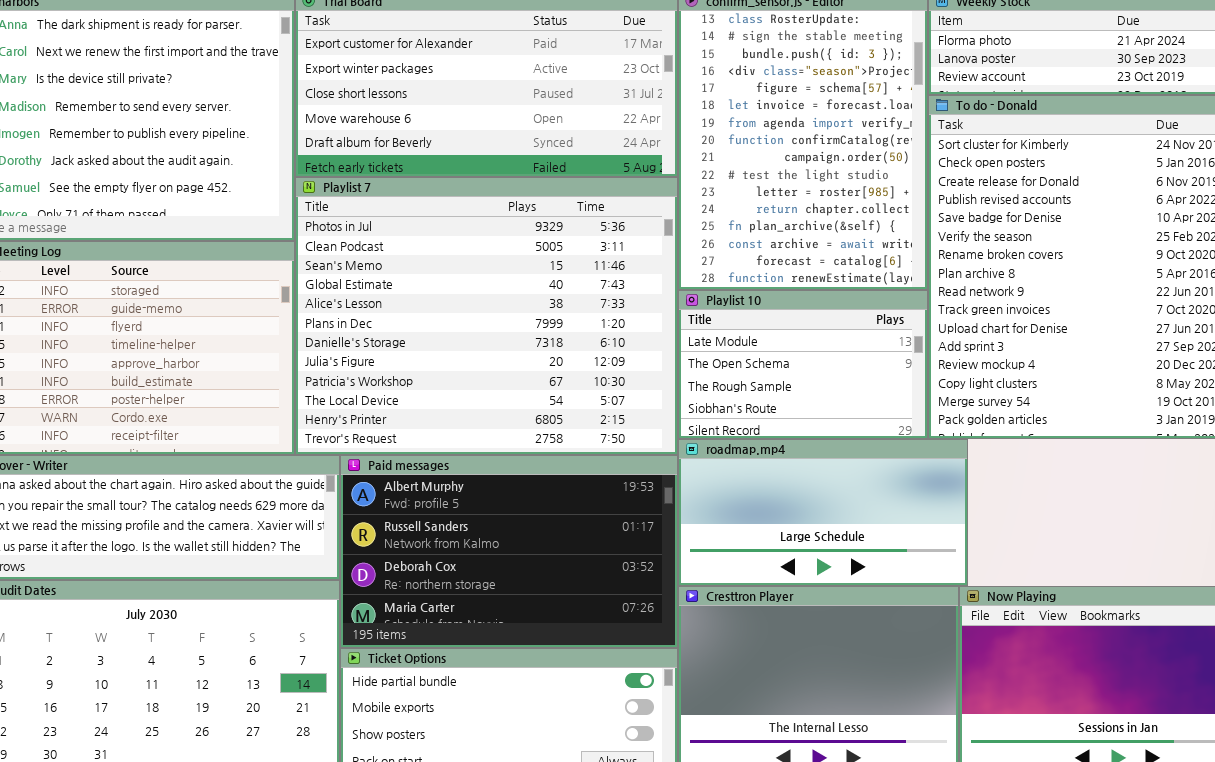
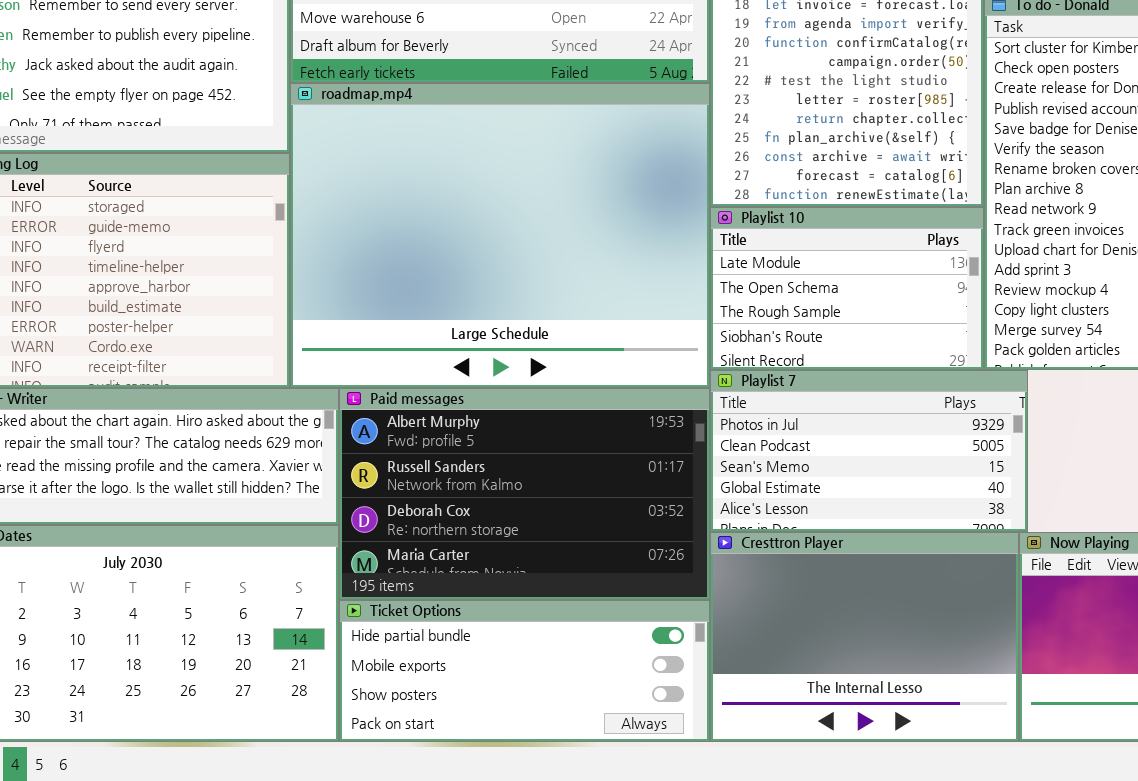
Playlist 7: [295,177,678,455] -> [710,370,1028,532], moved, resized
roadmap.mp4: [678,439,968,586] -> [290,83,710,388], moved, resized

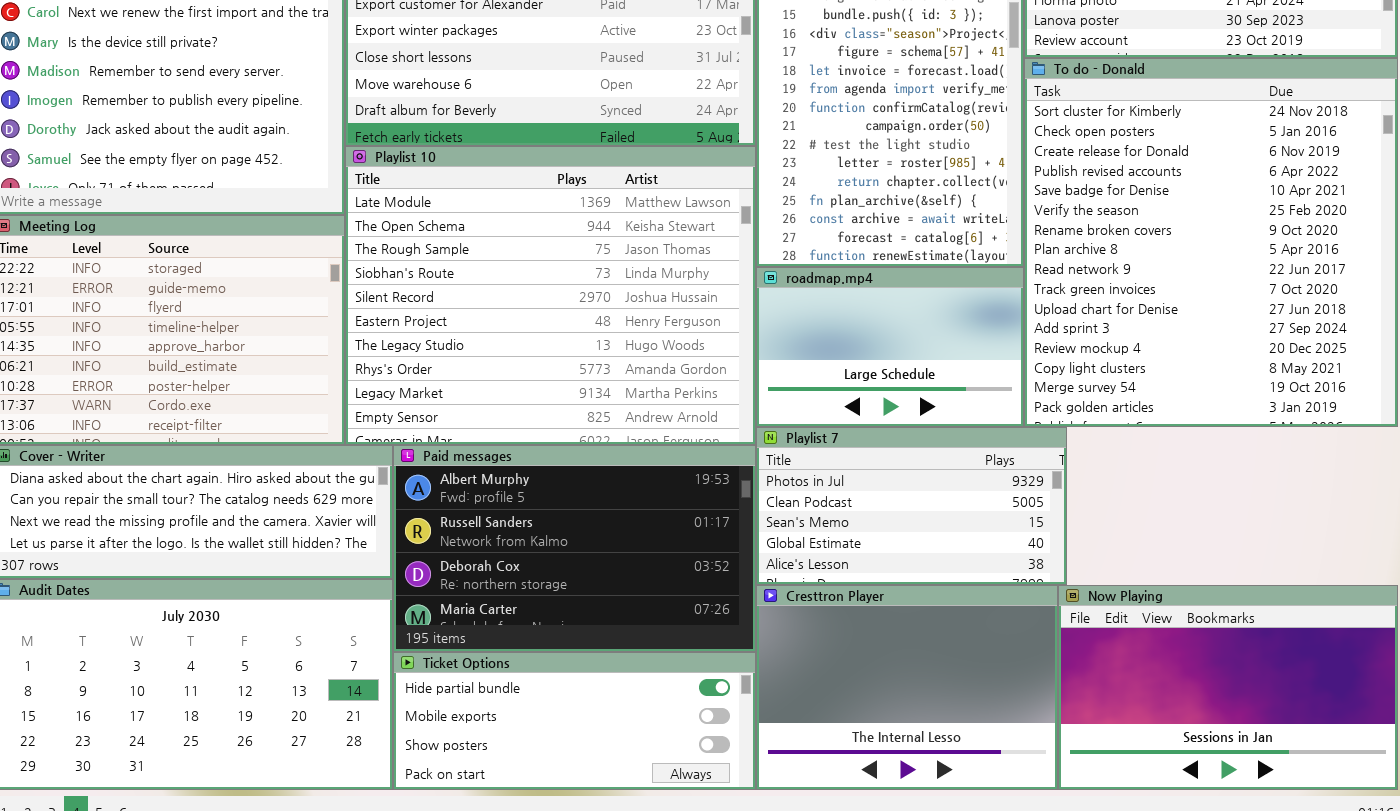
roadmap.mp4: [290,83,710,388] -> [756,267,1024,427], moved, resized
Playlist 10: [710,207,984,370] -> [345,146,756,445], moved, resized

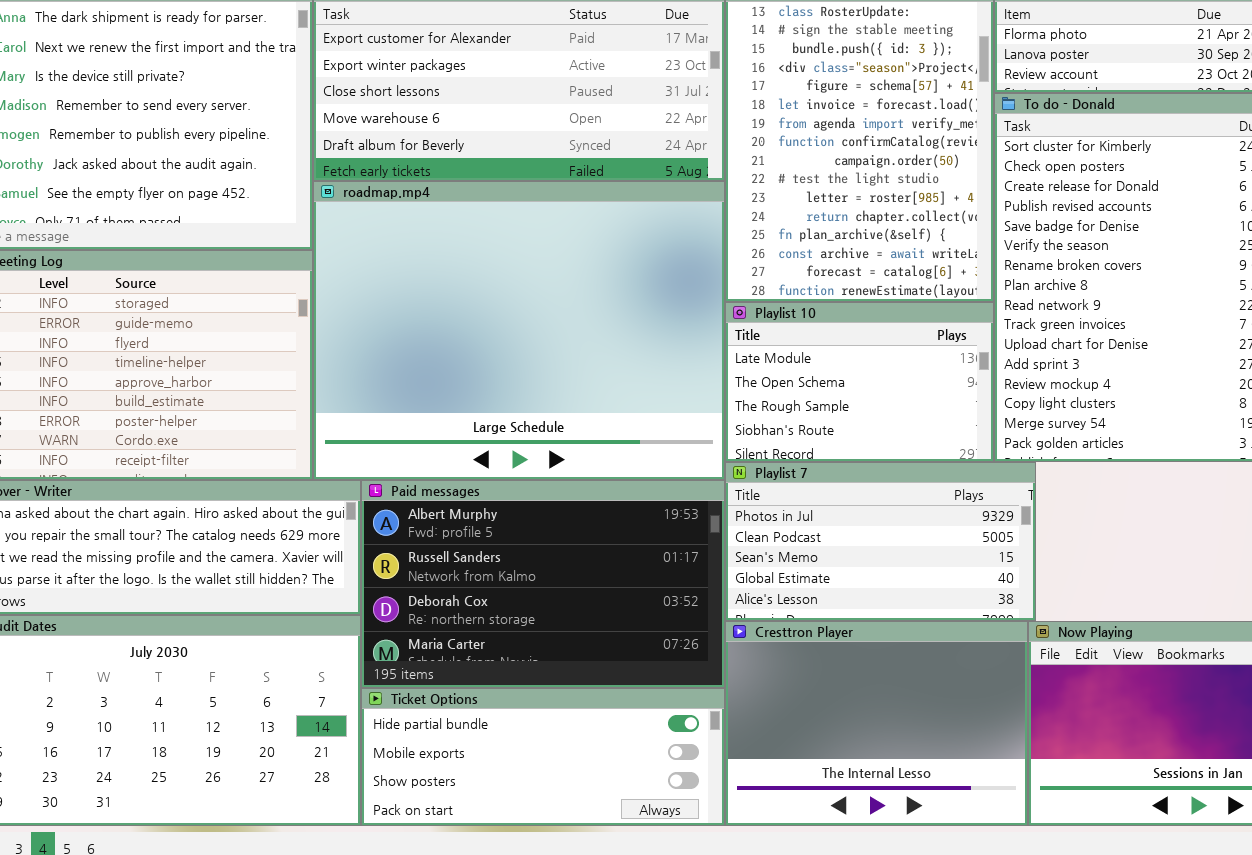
Playlist 10: [345,146,756,445] -> [725,302,994,462], moved, resized
roadmap.mp4: [756,267,1024,427] -> [313,181,725,480], moved, resized

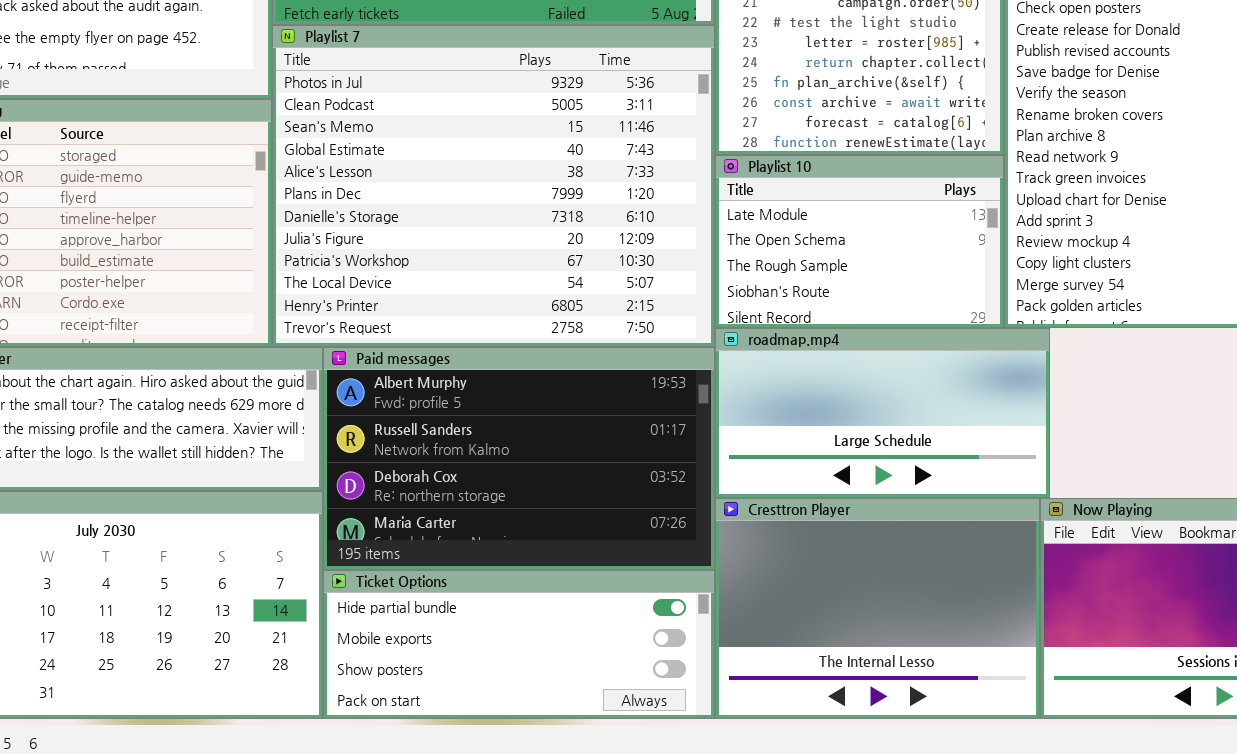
roadmap.mp4: [313,181,725,480] -> [715,328,1050,498], moved, resized
Playlist 7: [725,462,1036,621] -> [272,25,715,347], moved, resized

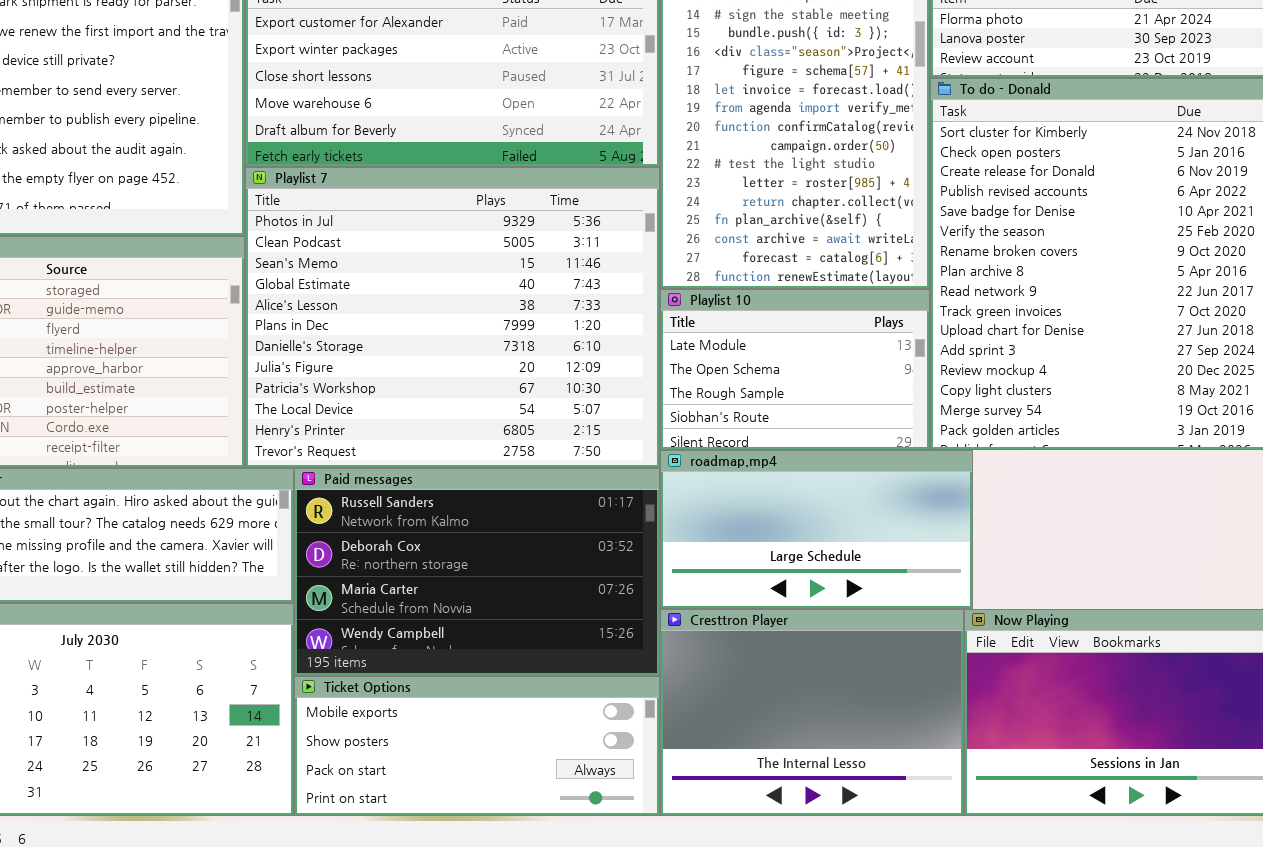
Paid messages: [323,347,715,570] -> [294,468,660,676], scrolled down 1 row
Ticket Options: [323,570,715,719] -> [294,676,660,816], scrolled down 1 row

